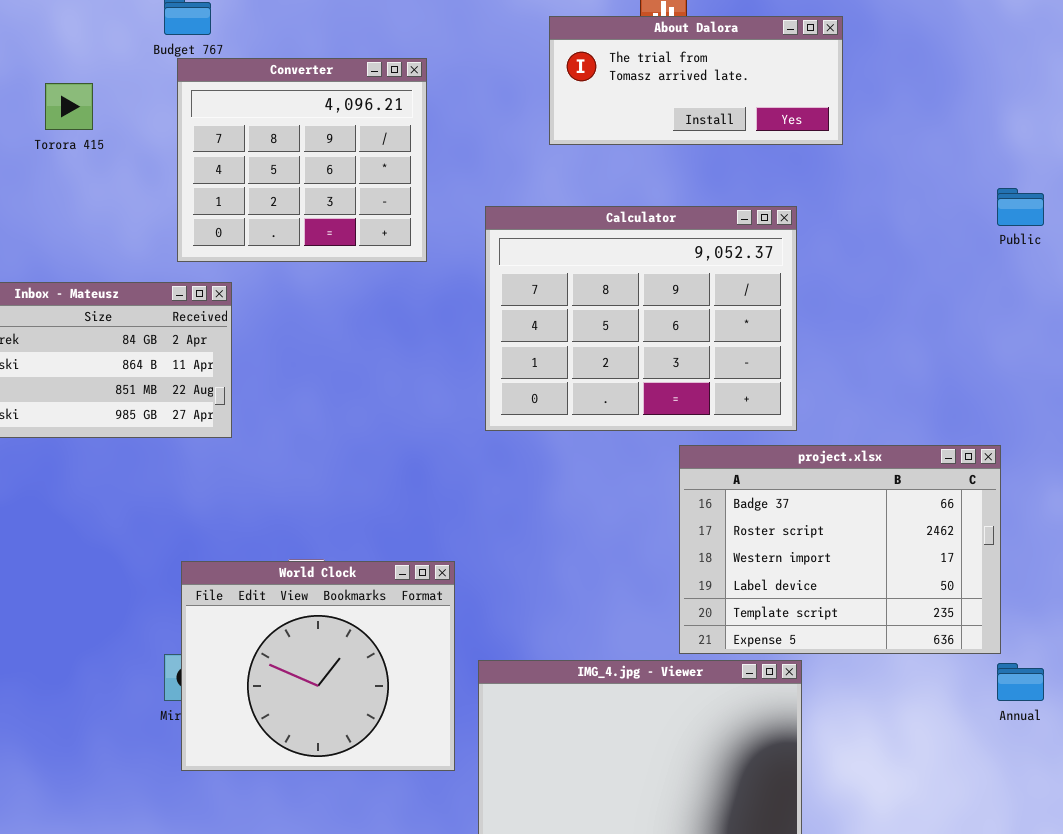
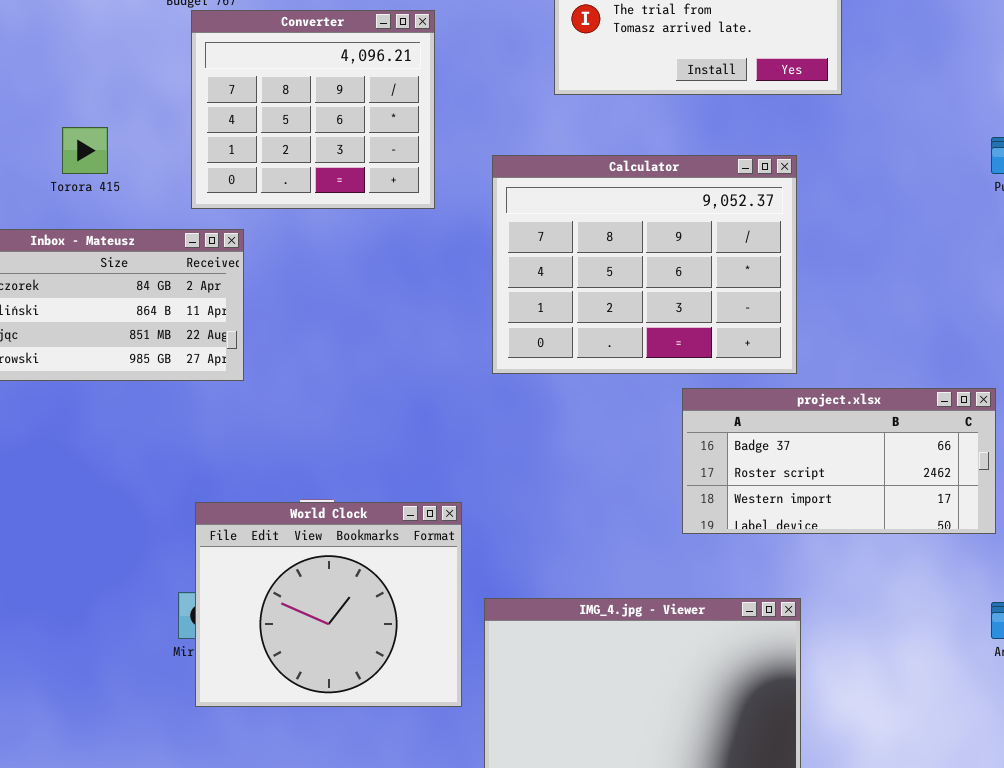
Torora 415: [45,83,93,130] -> [62,127,108,174], moved
project.xlsx: [679,445,1001,654] -> [682,388,996,534], resized

